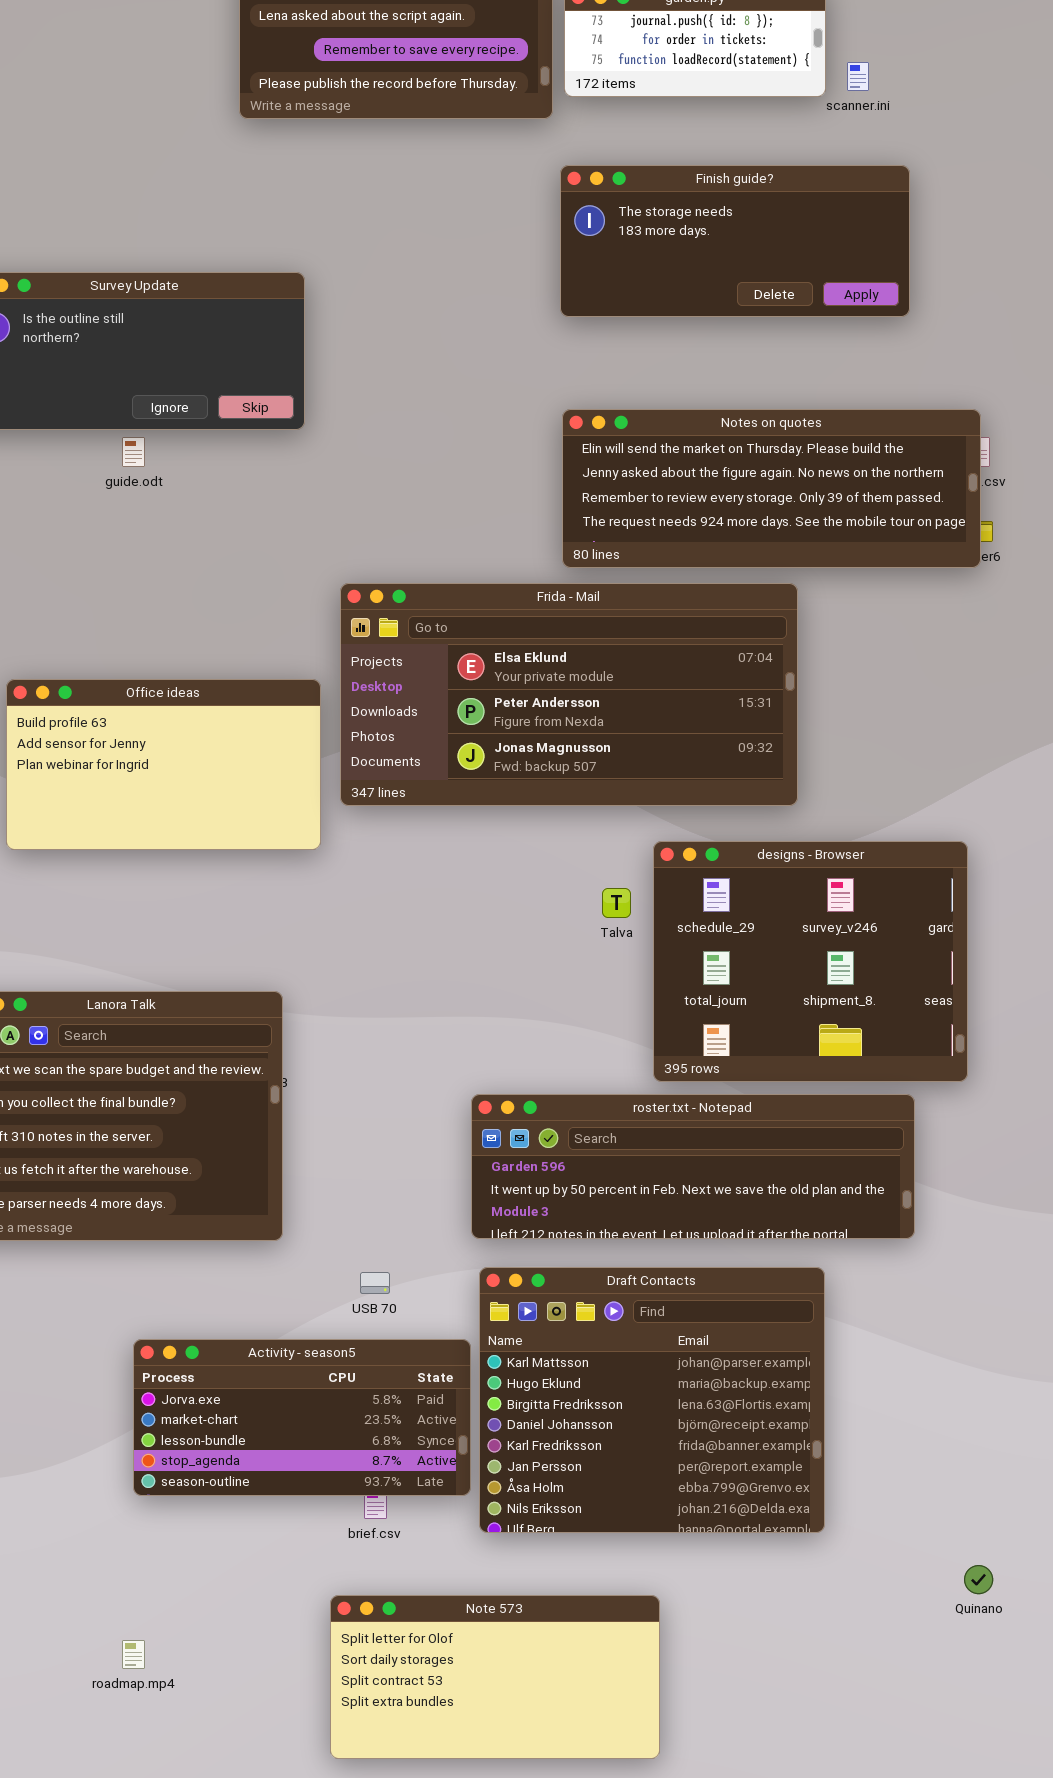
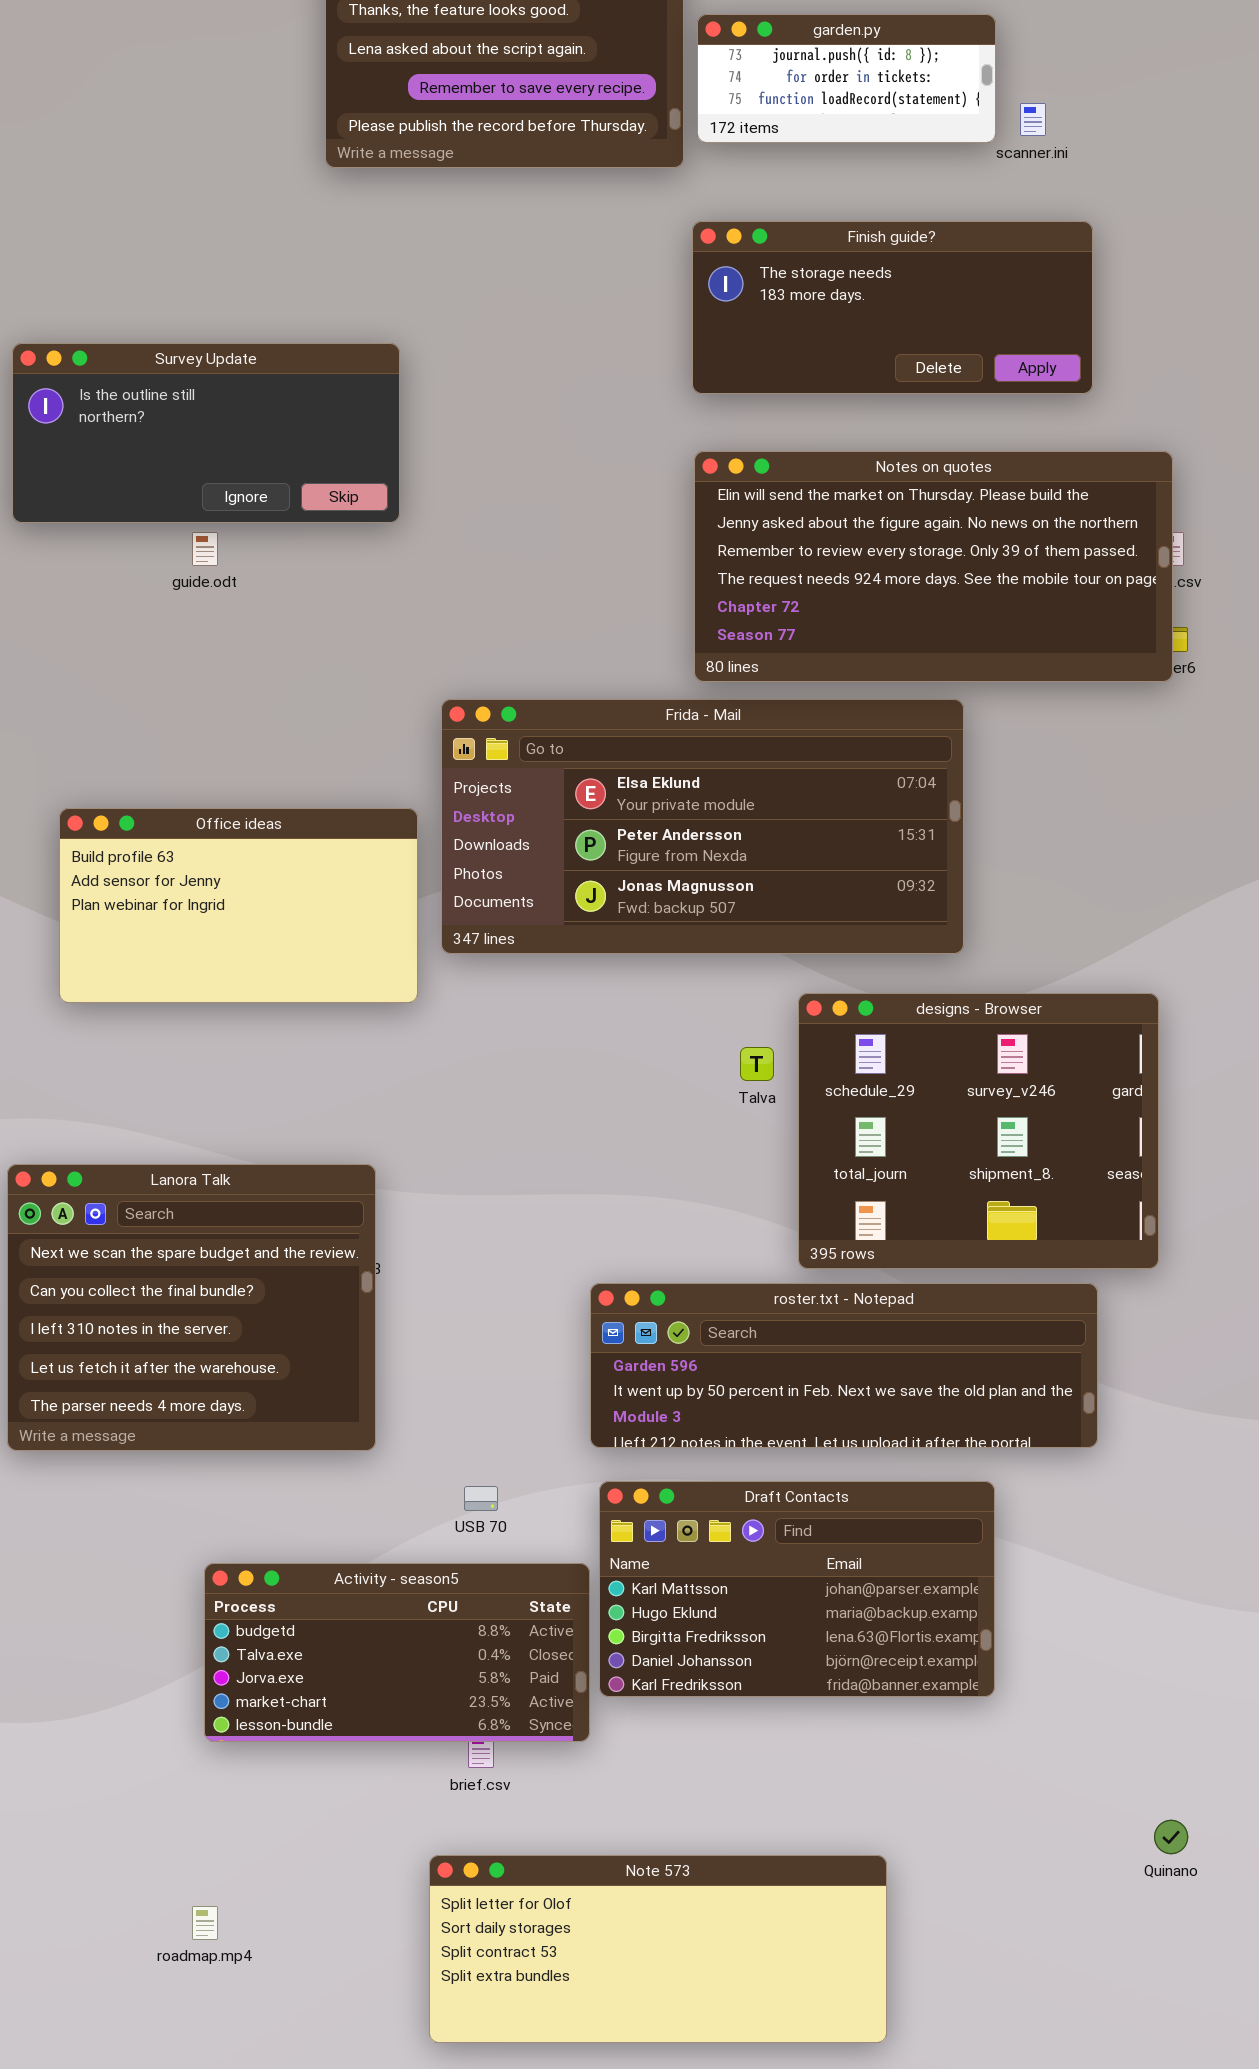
Notes on quotes: [562,409,981,568] -> [694,451,1173,682], resized
Draft Contacts: [479,1267,825,1533] -> [599,1481,995,1697], resized
Activity - season5: [133,1339,471,1496] -> [204,1563,590,1742], scrolled up 2 rows
Note 573: [330,1595,660,1759] -> [429,1855,887,2043], resized

